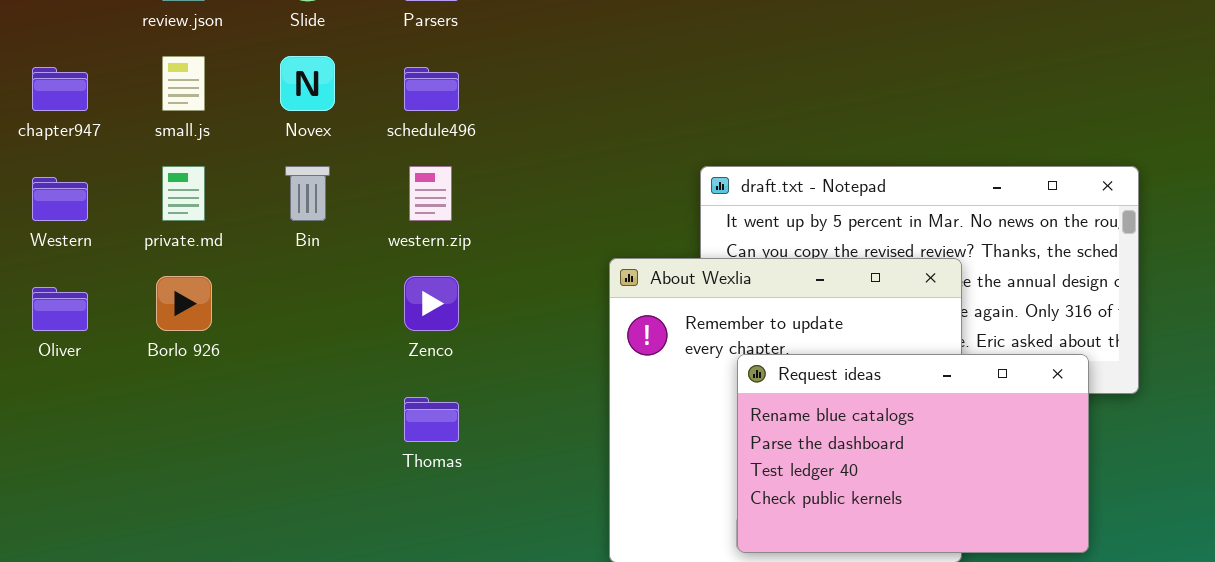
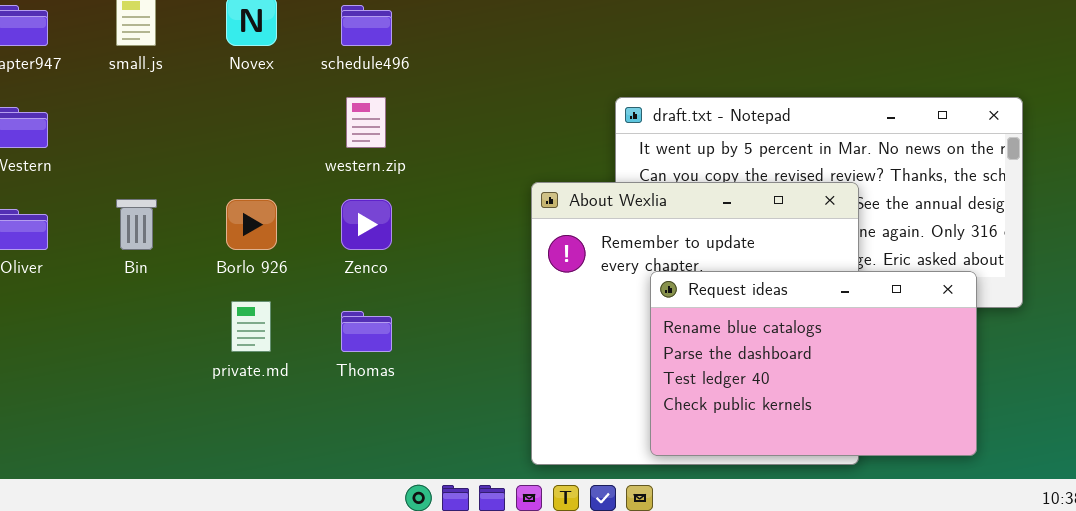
private.md: [162,166,205,221] -> [231,301,271,352], moved
Bin: [285,166,330,221] -> [116,199,157,250], moved
Borlo 926: [156,276,212,331] -> [226,199,277,250], moved

